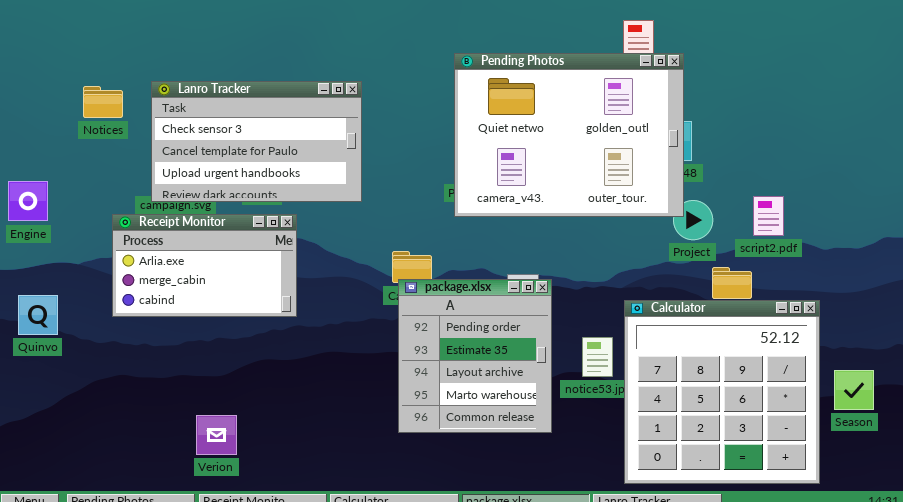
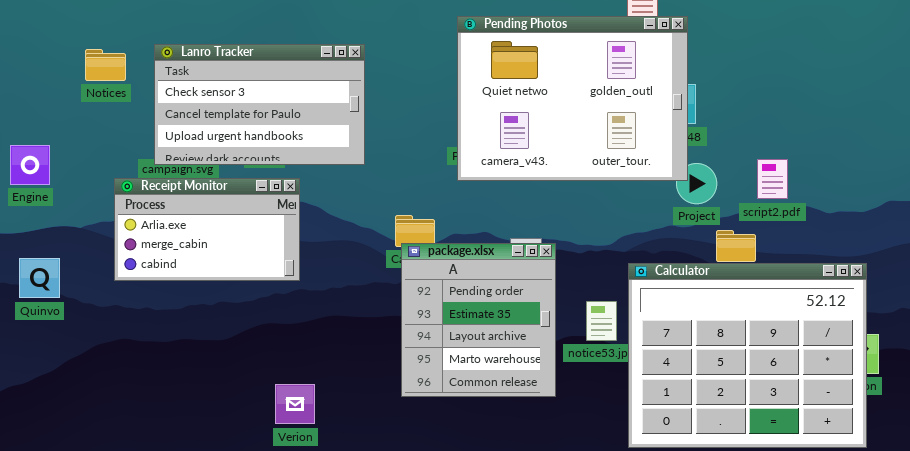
Calculator: [624,300,820,484] -> [628,263,867,448], resized
Verion: [196,415,237,455] -> [275,384,315,424], moved

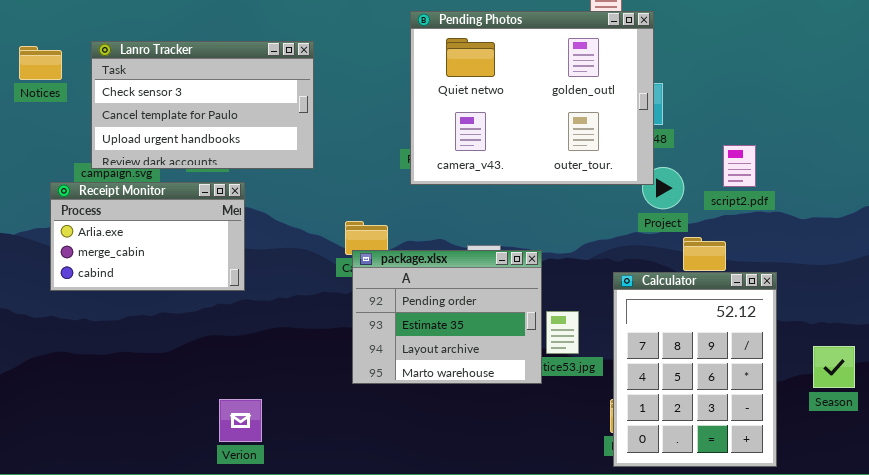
script2.pdf: [757,159,788,199] -> [723,145,756,187], moved
package.xlsx: [401,243,556,397] -> [352,250,542,384], resized
Calculator: [628,263,867,448] -> [613,272,777,467], moved, resized

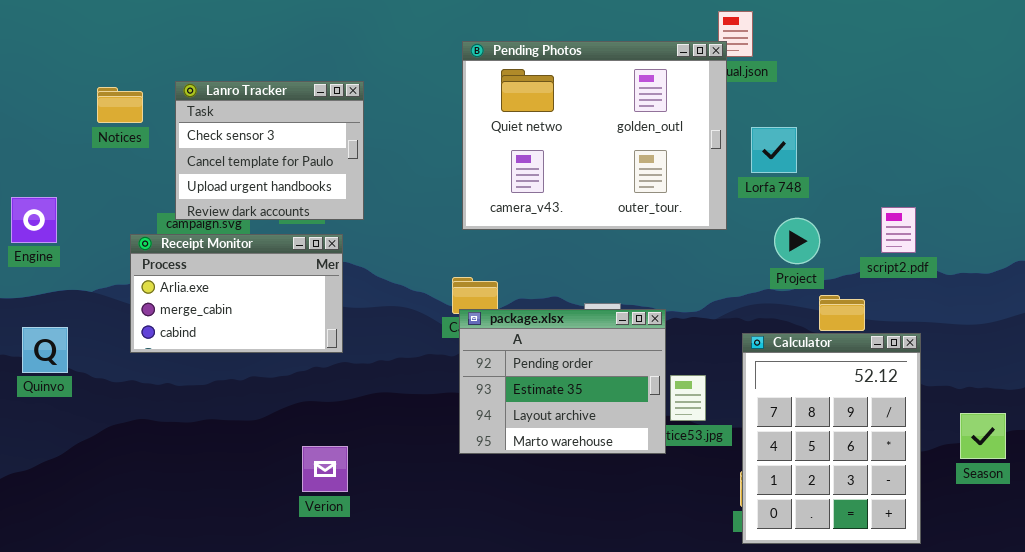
Pending Photos: [410,11,654,185] -> [462,41,727,230], moved
Lanro Tracker: [91,41,314,169] -> [175,81,364,220], resized
script2.pdf: [723,145,756,187] -> [881,207,916,253], moved
Verion: [219,399,262,442] -> [302,446,348,492], moved

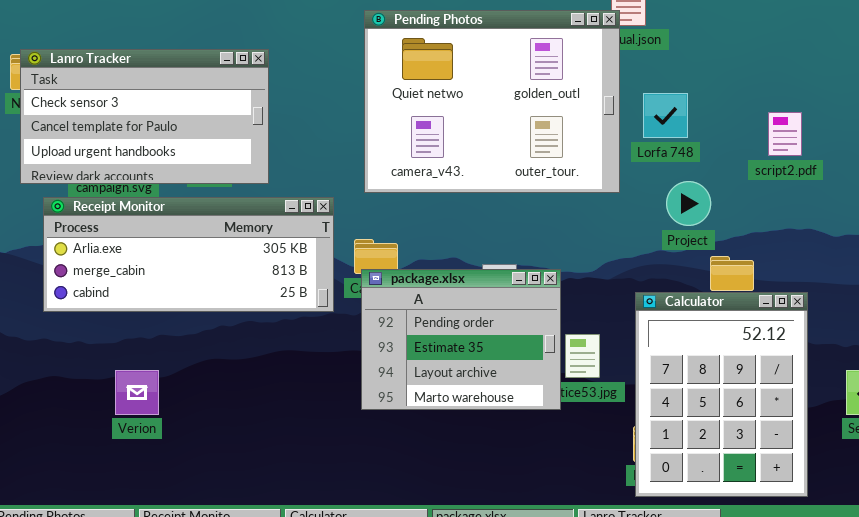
Lanro Tracker: [175,81,364,220] -> [20,49,269,184], resized
script2.pdf: [881,207,916,253] -> [768,112,802,156], moved
Receipt Monitor: [130,234,343,353] -> [43,197,334,312], resized
Verion: [302,446,348,492] -> [115,370,159,415], moved

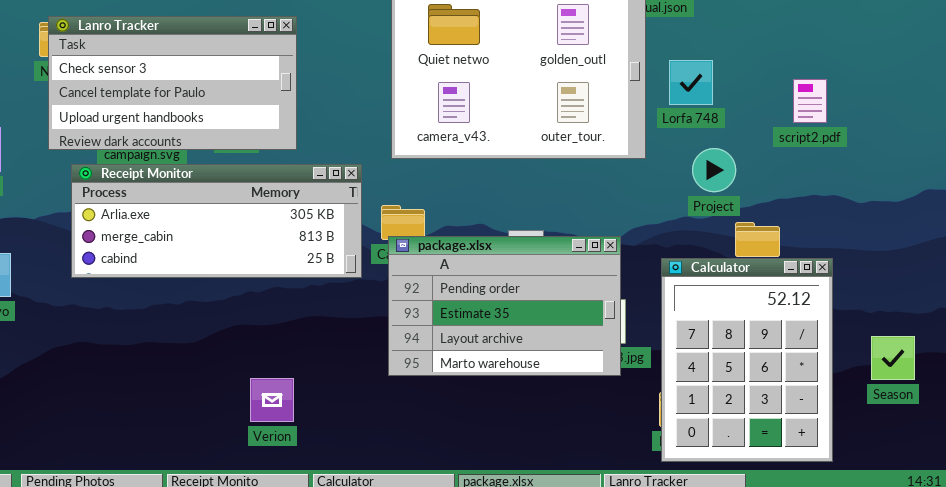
package.xlsx: [361,269,561,410] -> [388,236,621,376], resized
Verion: [115,370,159,415] -> [250,378,294,422], moved

